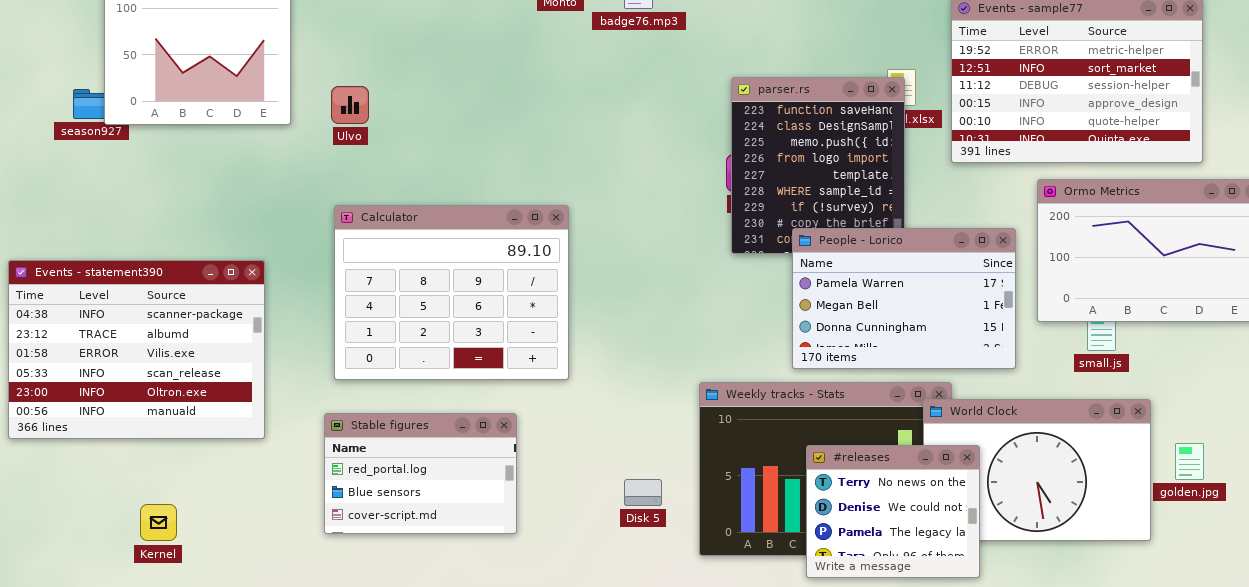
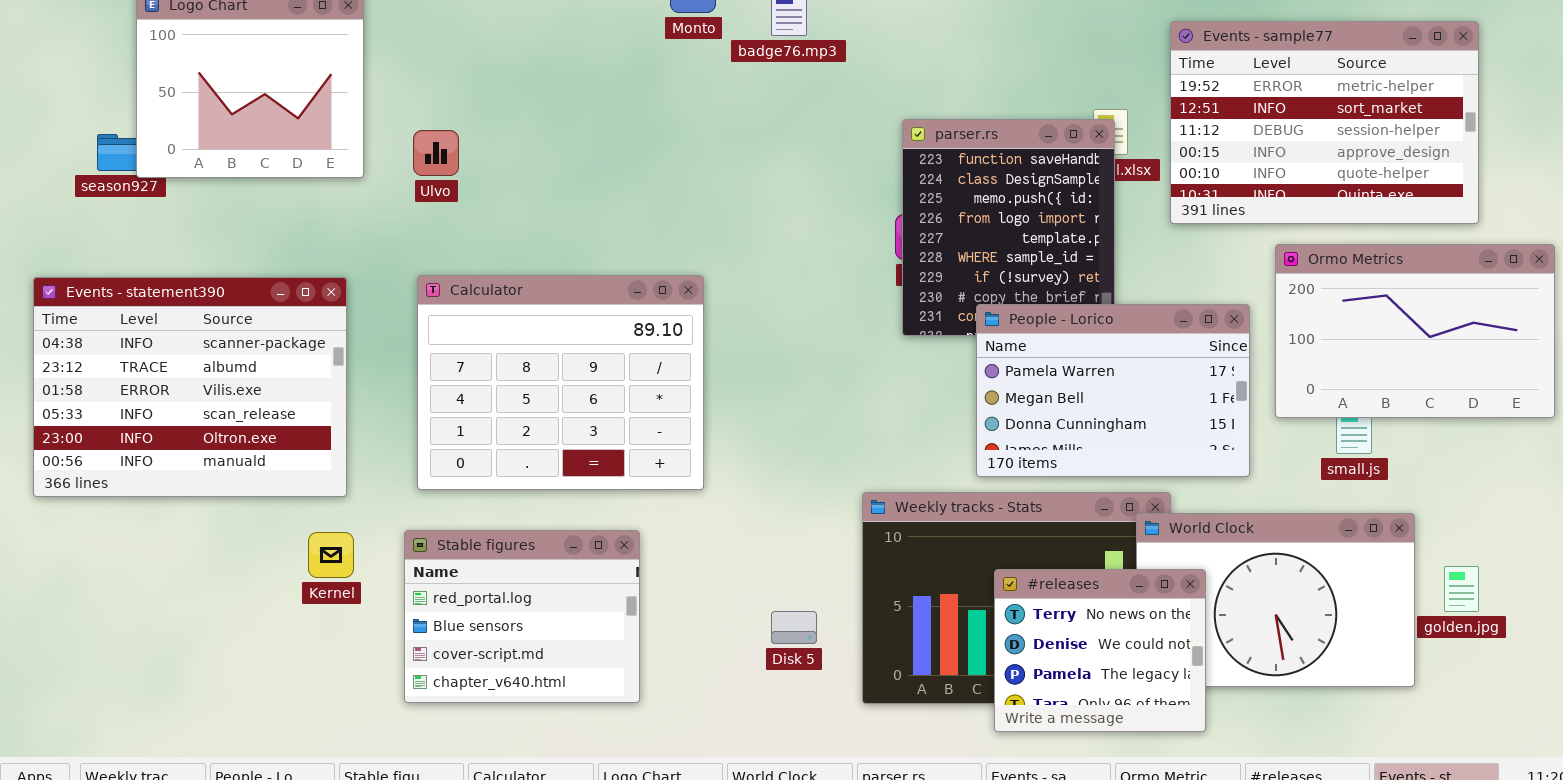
Events - statement390: [8,260,265,439] -> [33,277,347,497], moved
Stable figures: [324,413,517,534] -> [404,530,640,703], resized
Kernel: [140,504,177,541] -> [308,532,354,578], moved

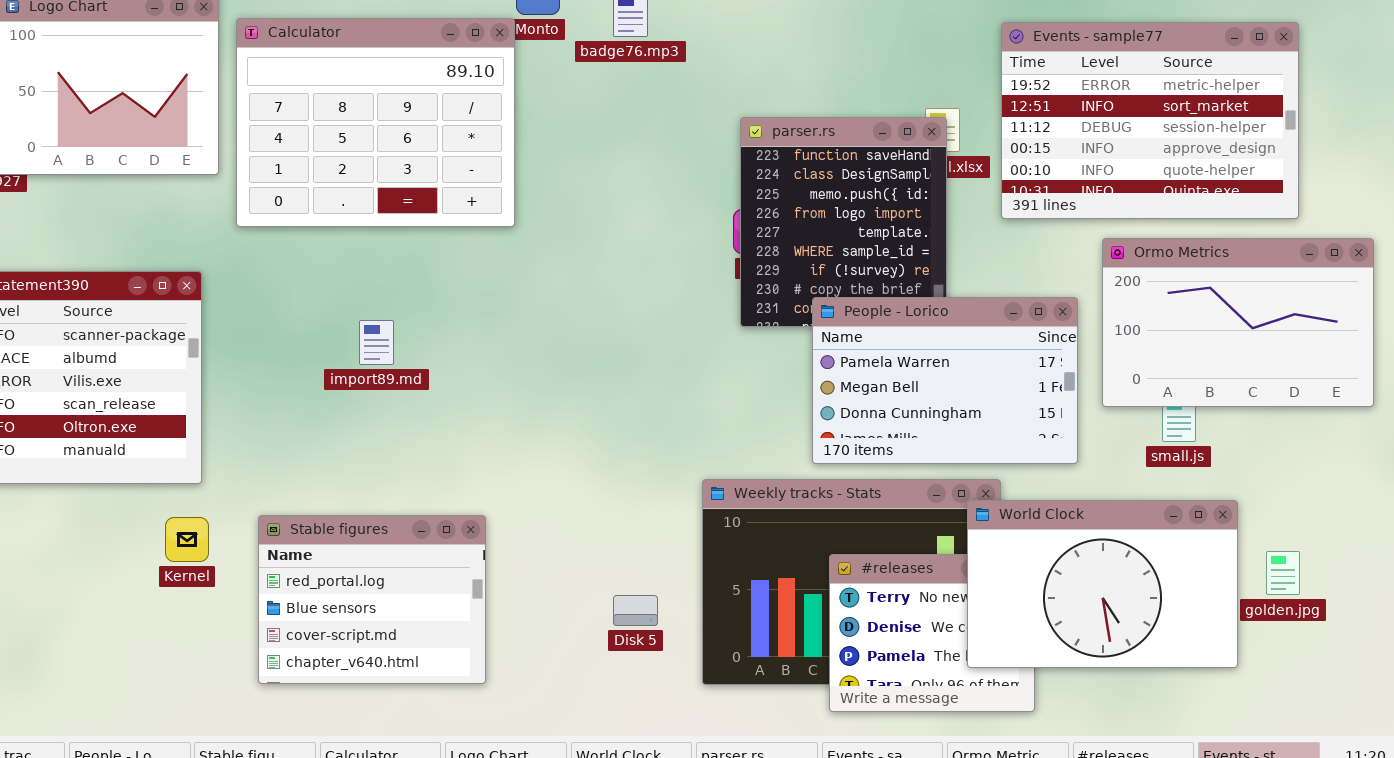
Calculator: [417,275,704,490] -> [236,18,515,227], moved
World Clock: [1136,513,1415,687] -> [967,500,1238,668], raised

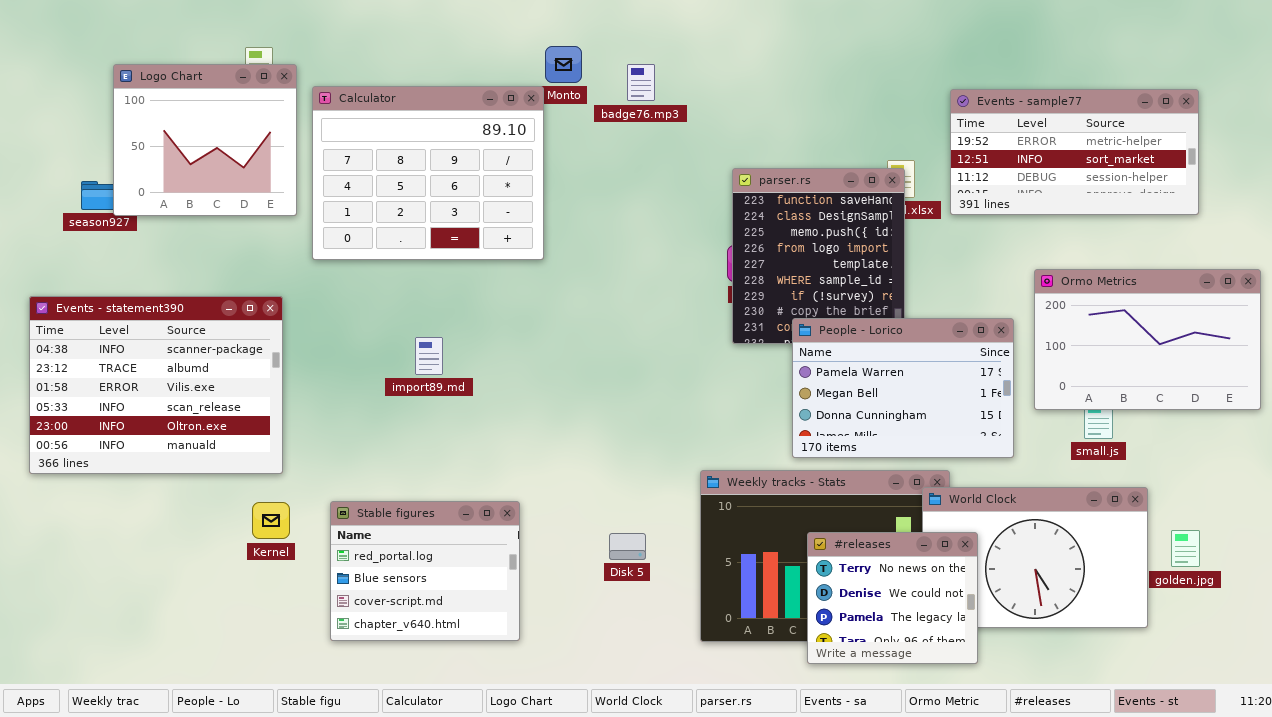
Events - sample77: [1001,22,1299,219] -> [950,89,1199,215], resized
#releases: [829,554,1035,712] -> [807,532,978,664], raised
Disk 5: [613,595,658,626] -> [609,533,646,560], moved

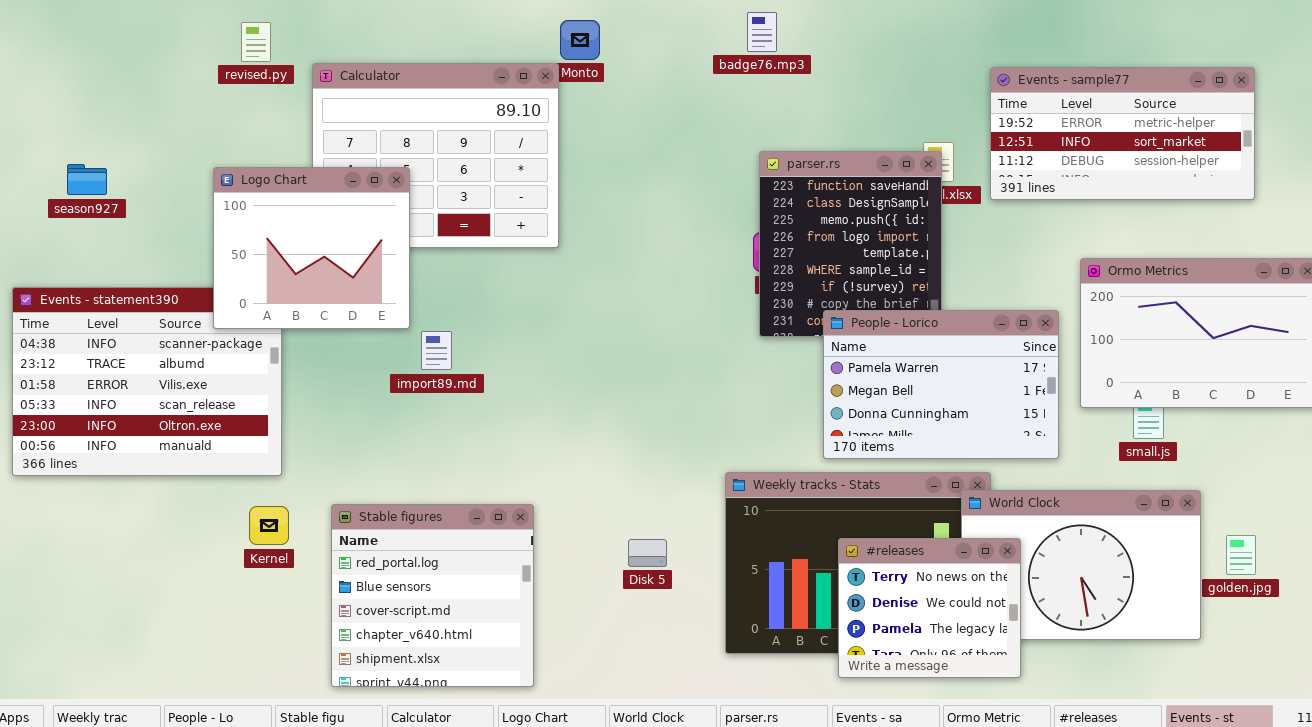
Logo Chart: [113,64,297,216] -> [213,167,410,329], moved
badge76.mp3: [627,64,655,101] -> [747,12,777,52], moved
Stable figures: [330,501,520,641] -> [331,504,534,687], resized

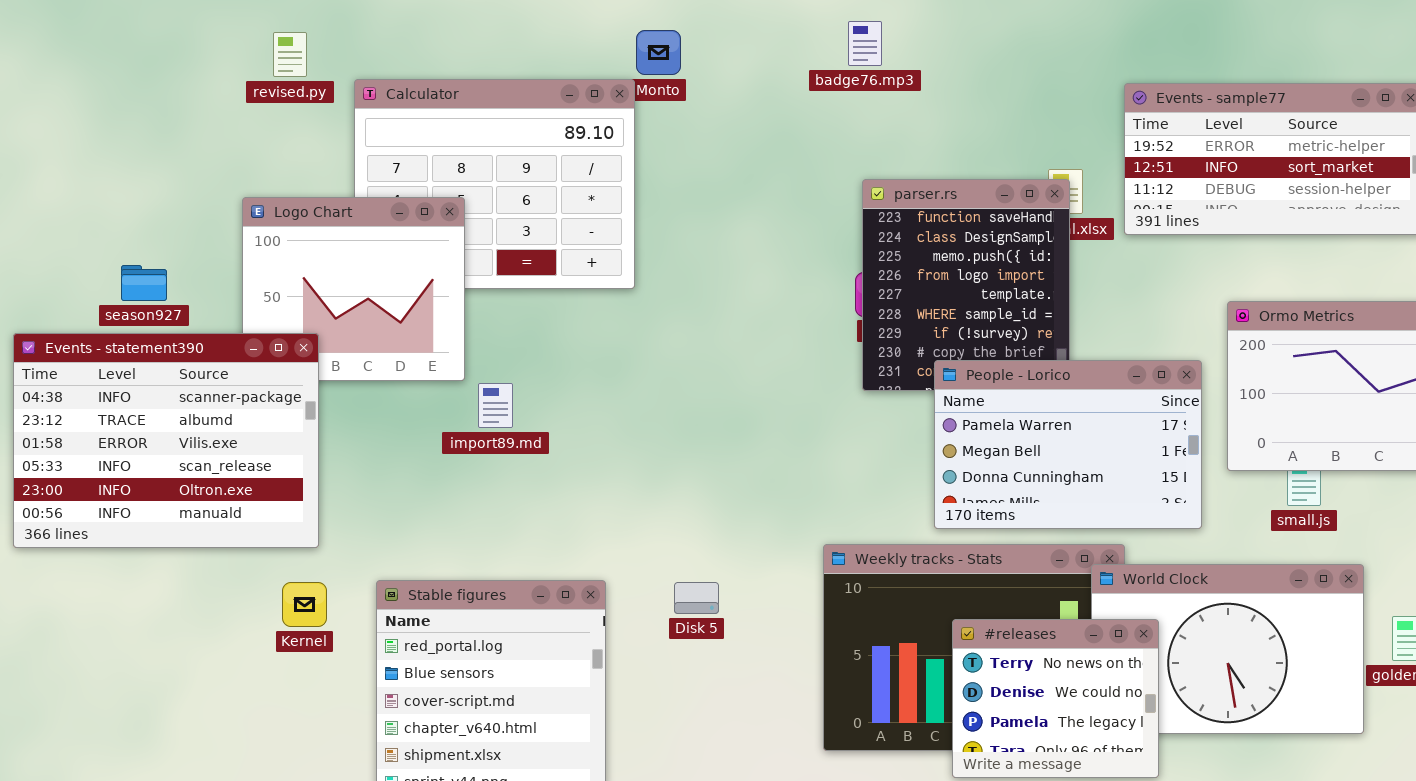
season927: [67,164,107,195] -> [121,265,167,301], moved
Events - statement390: [12,287,282,476] -> [13,333,319,548], raised
Disk 5: [628,539,667,567] -> [674,582,719,614], moved

